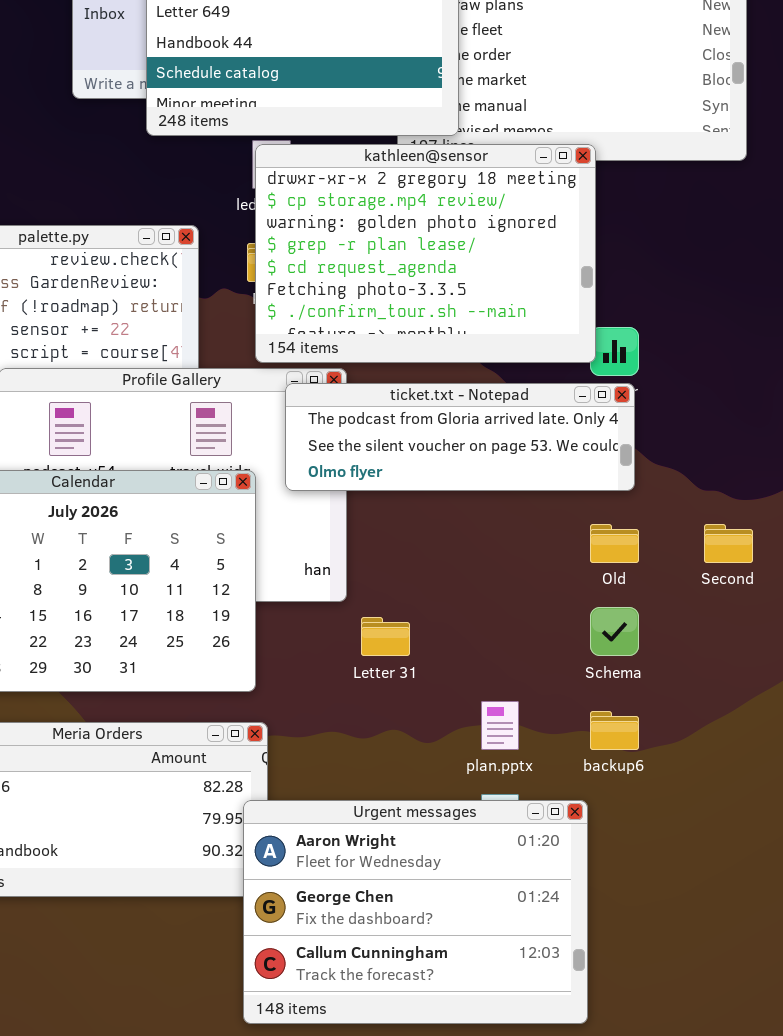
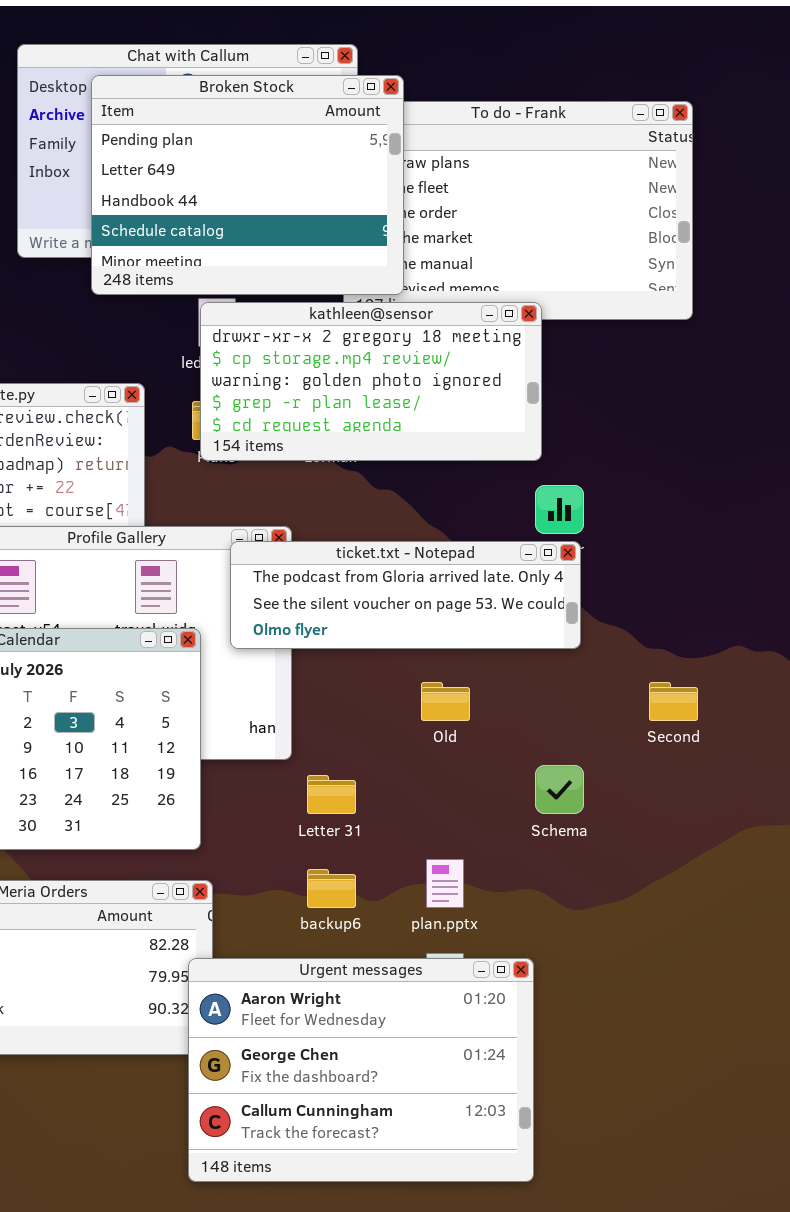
kathleen@sensor: [255,144,596,363] -> [200,302,542,461], resized
Old: [590,524,639,563] -> [421,682,470,721], moved
backup6: [590,711,639,750] -> [307,869,356,908], moved

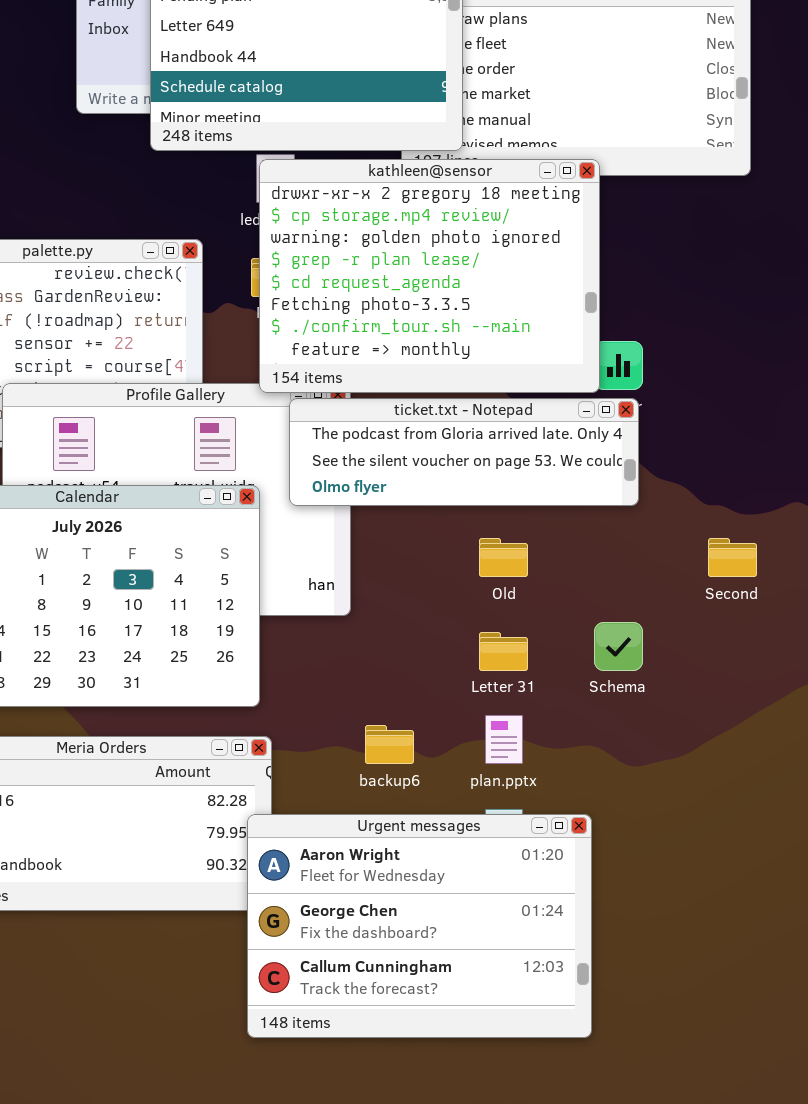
kathleen@sensor: [200,302,542,461] -> [259,159,600,393], resized
Letter 31: [307,775,356,814] -> [479,632,528,671], moved

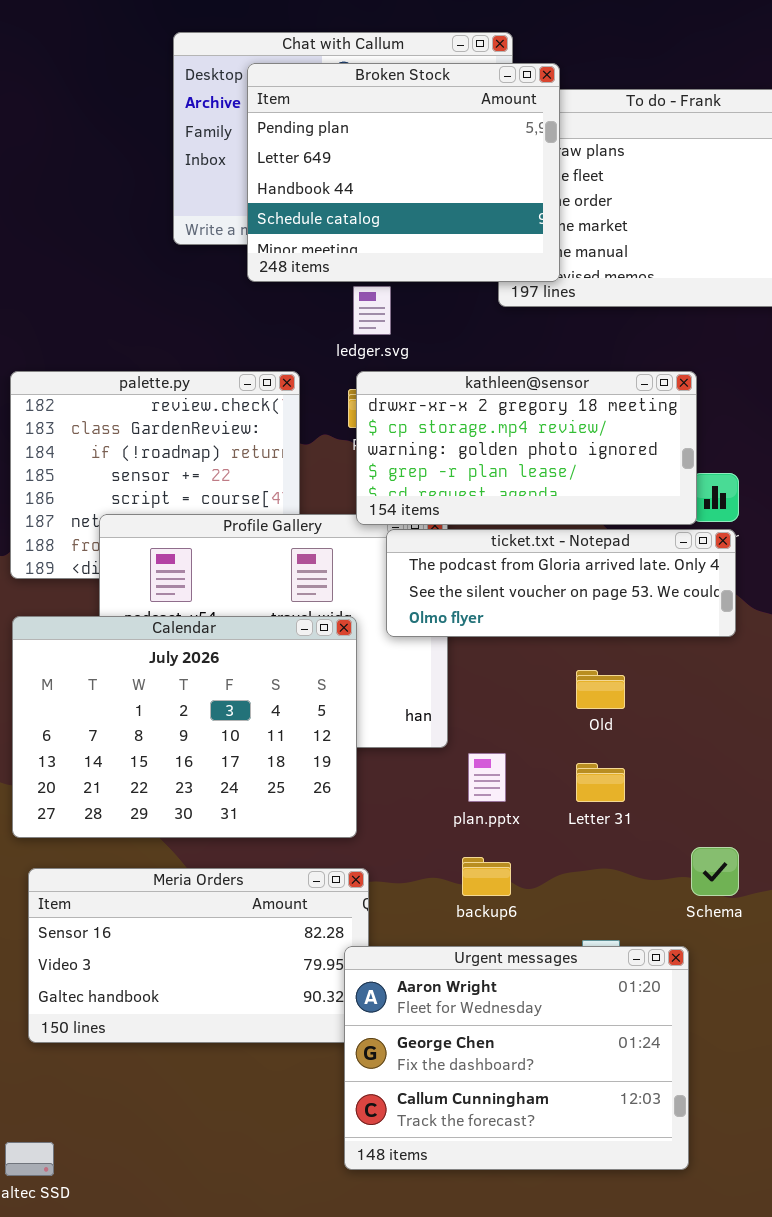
kathleen@sensor: [259,159,600,393] -> [356,371,697,525], resized
Schema: [594,622,643,671] -> [691,847,739,896], moved
plan.pptx: [485,715,523,764] -> [468,753,506,802], moved

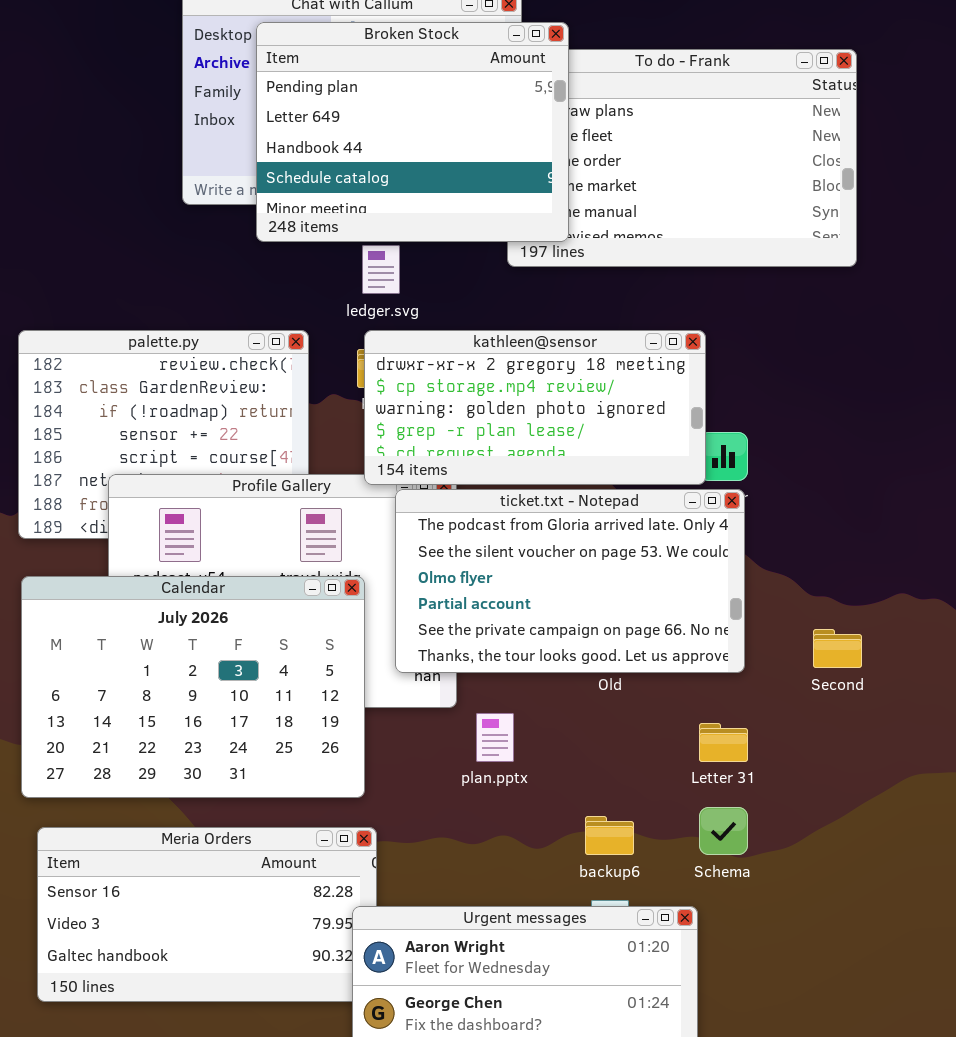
ticket.txt - Notepad: [386,529,736,637] -> [395,489,745,673], resized
Letter 31: [576,763,625,802] -> [699,723,748,762], moved
backup6: [462,857,511,896] -> [585,816,634,855], moved

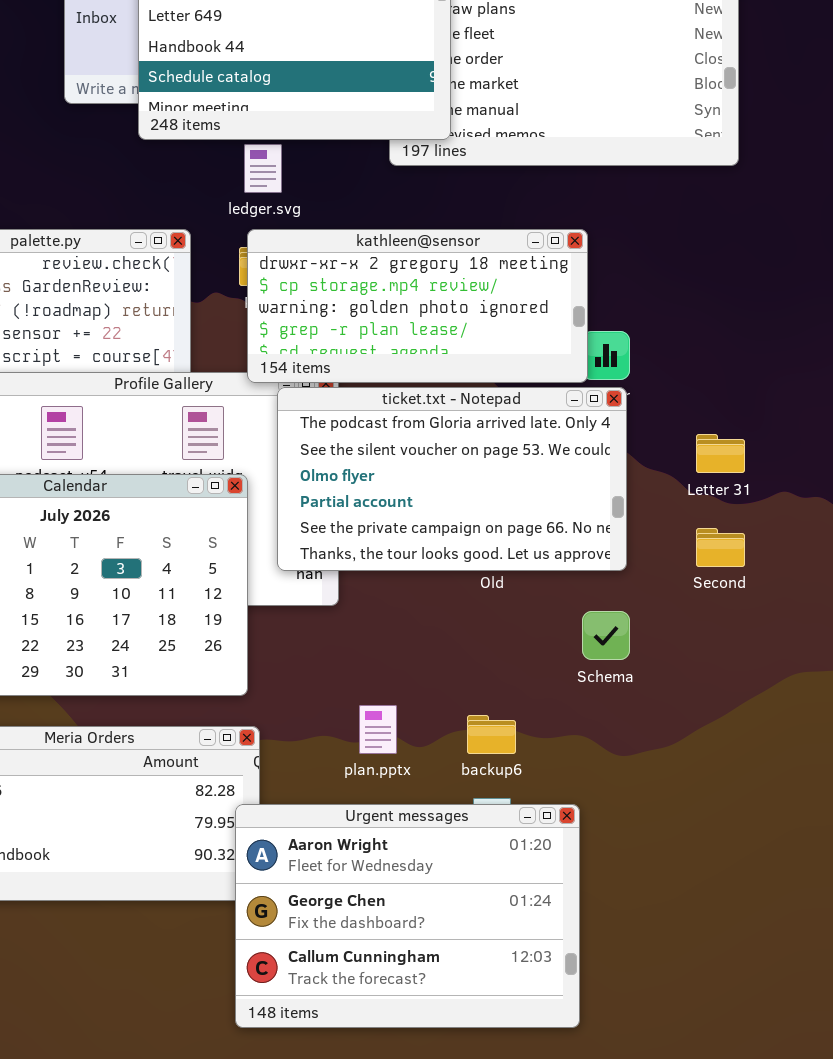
plan.pptx: [476,713,514,762] -> [359,705,397,754], moved
Letter 31: [699,723,748,762] -> [696,434,745,473], moved
Schema: [699,807,748,855] -> [582,611,630,660], moved

